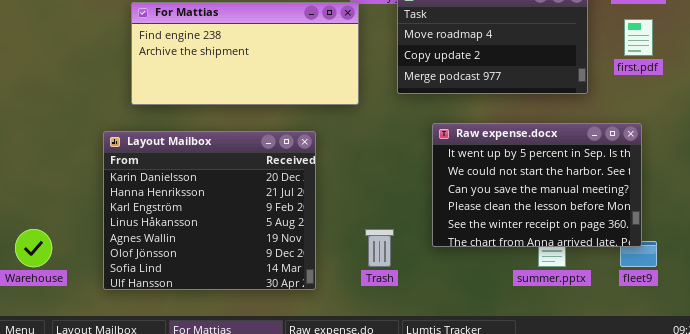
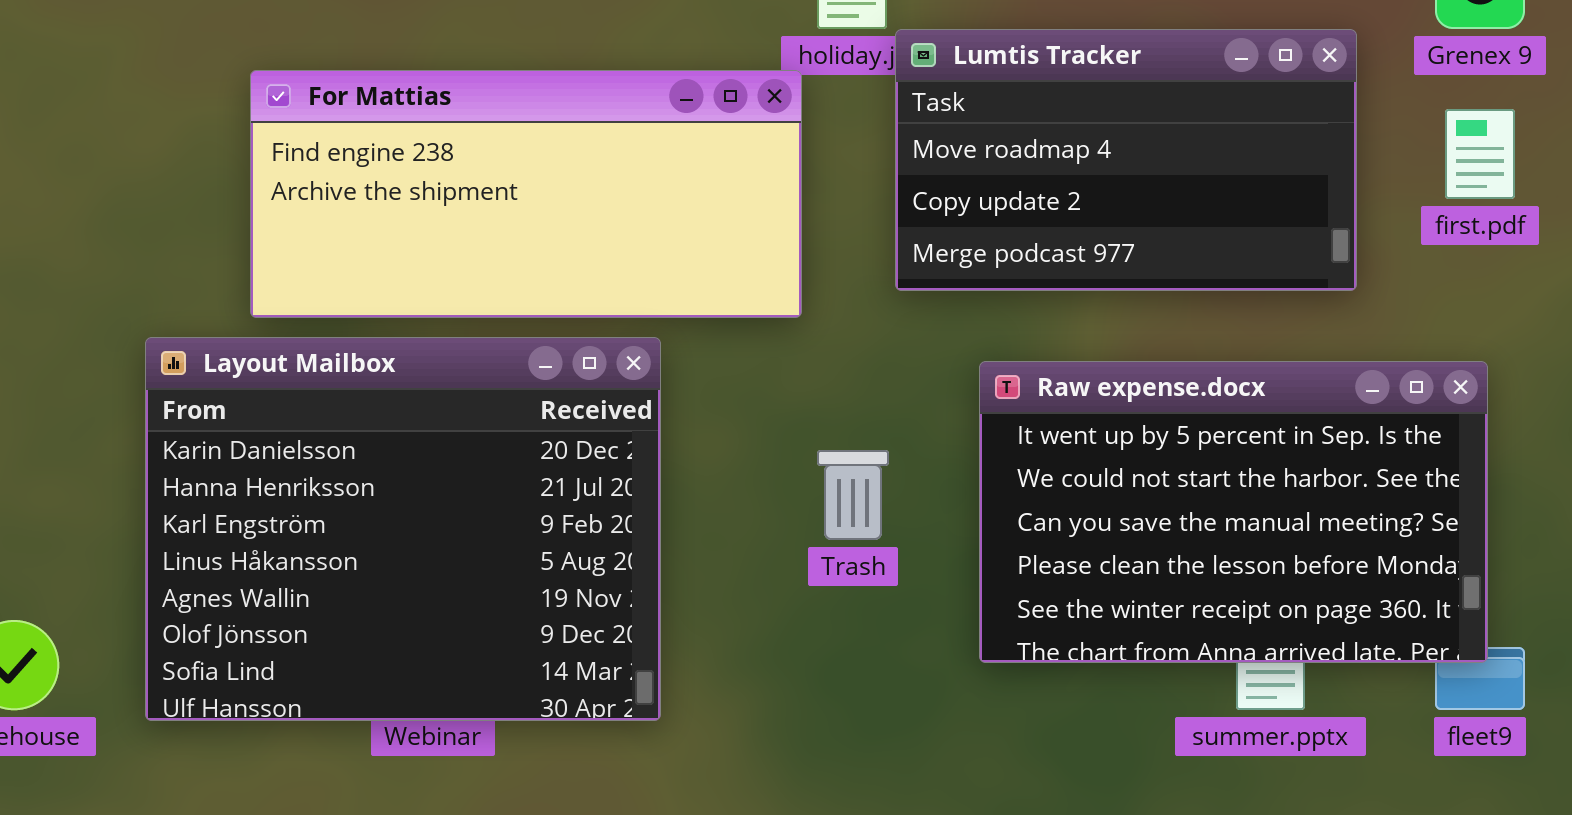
Layout Mailbox: [103,131,316,290] -> [145,337,661,721], moved
Trash: [365,229,394,267] -> [817,450,889,540], moved

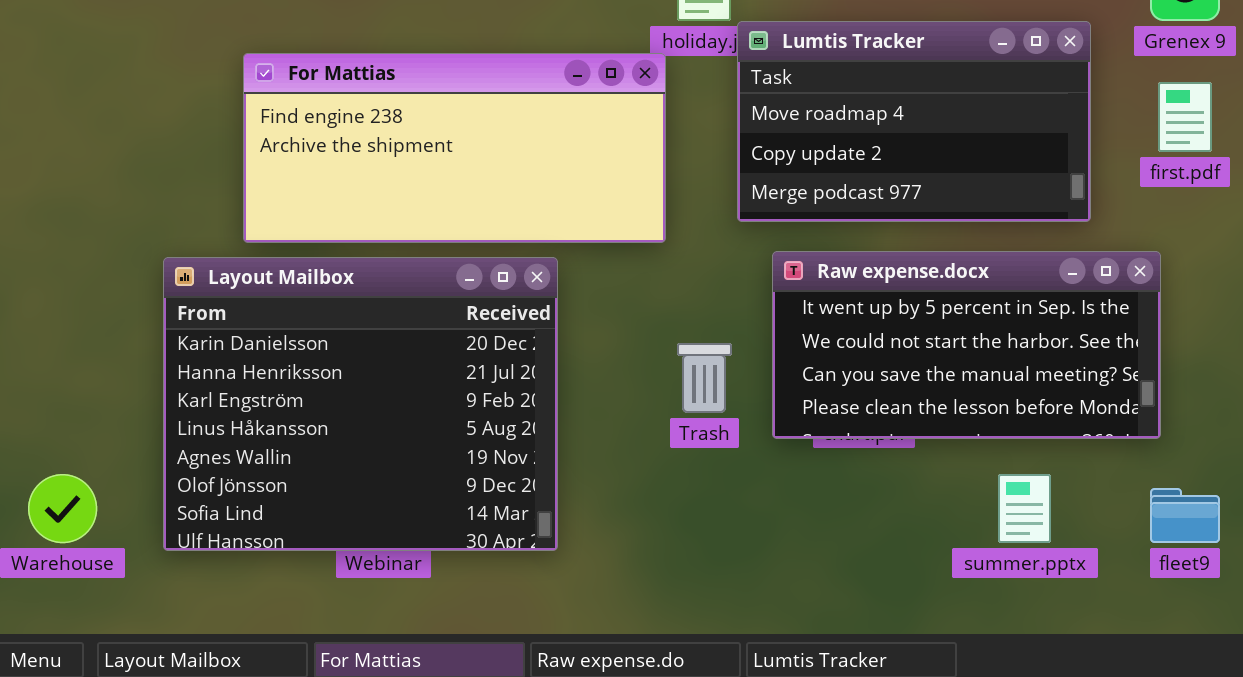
Raw expense.docx: [979,361,1488,663] -> [772,251,1161,439], moved, resized

